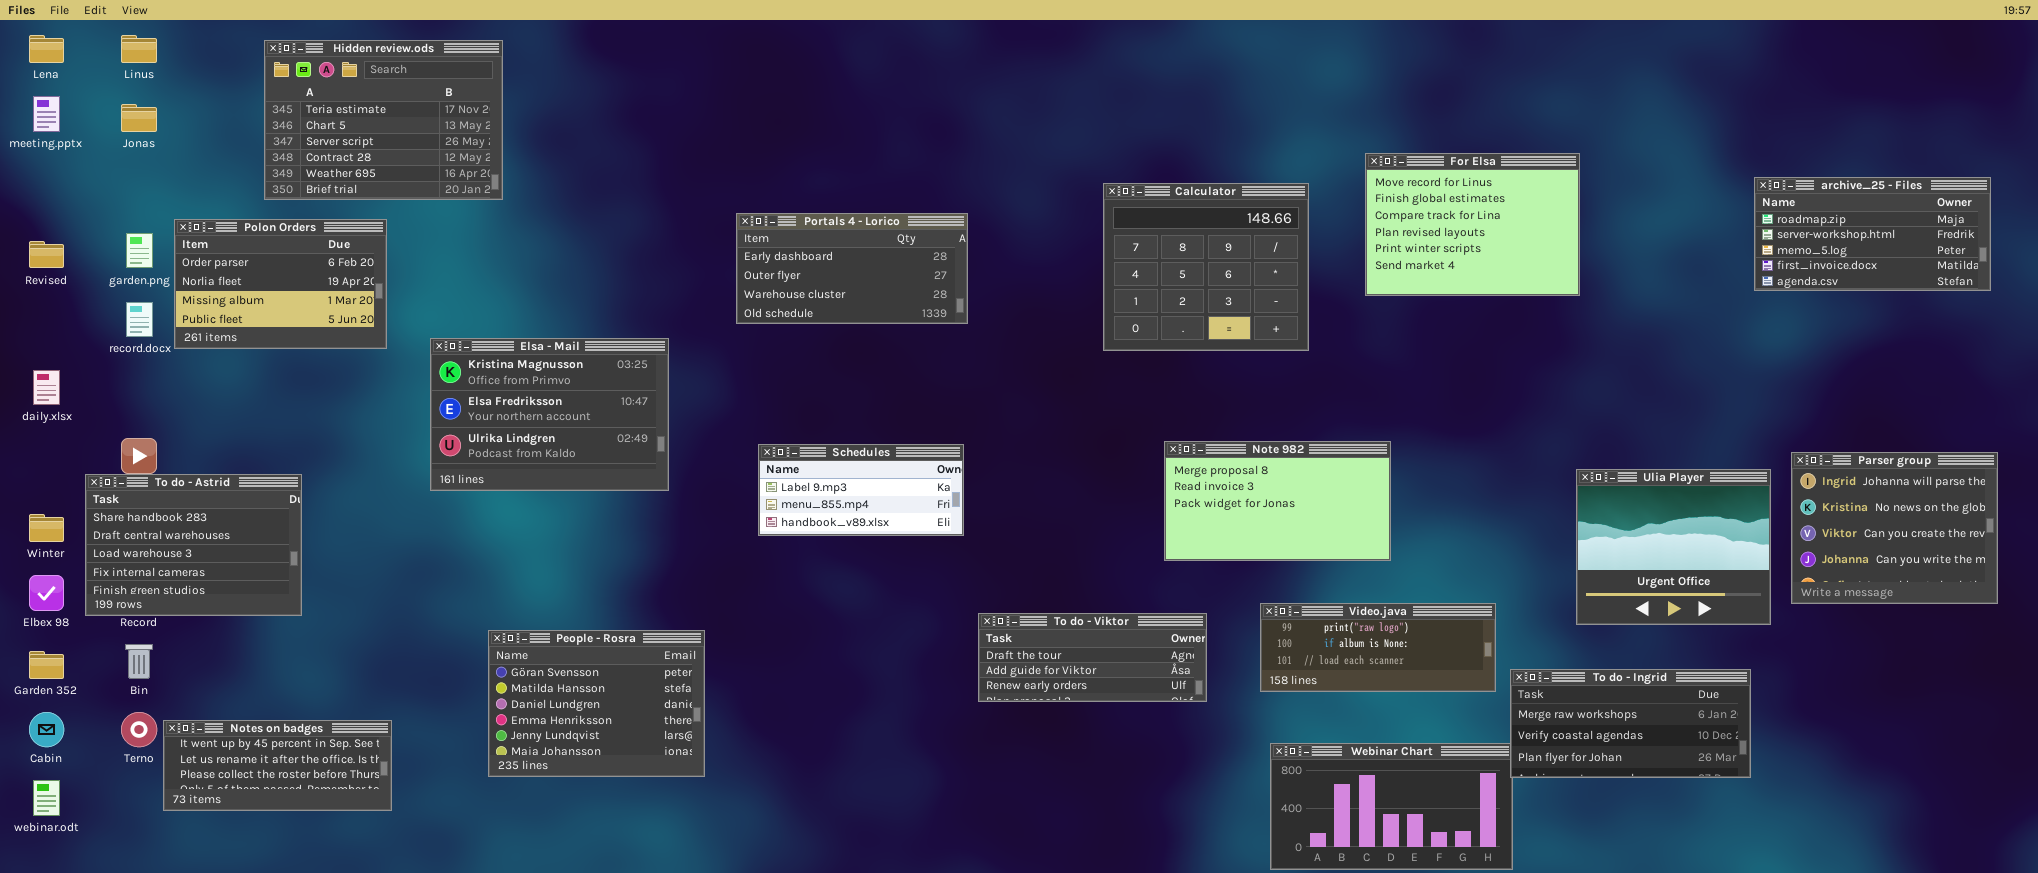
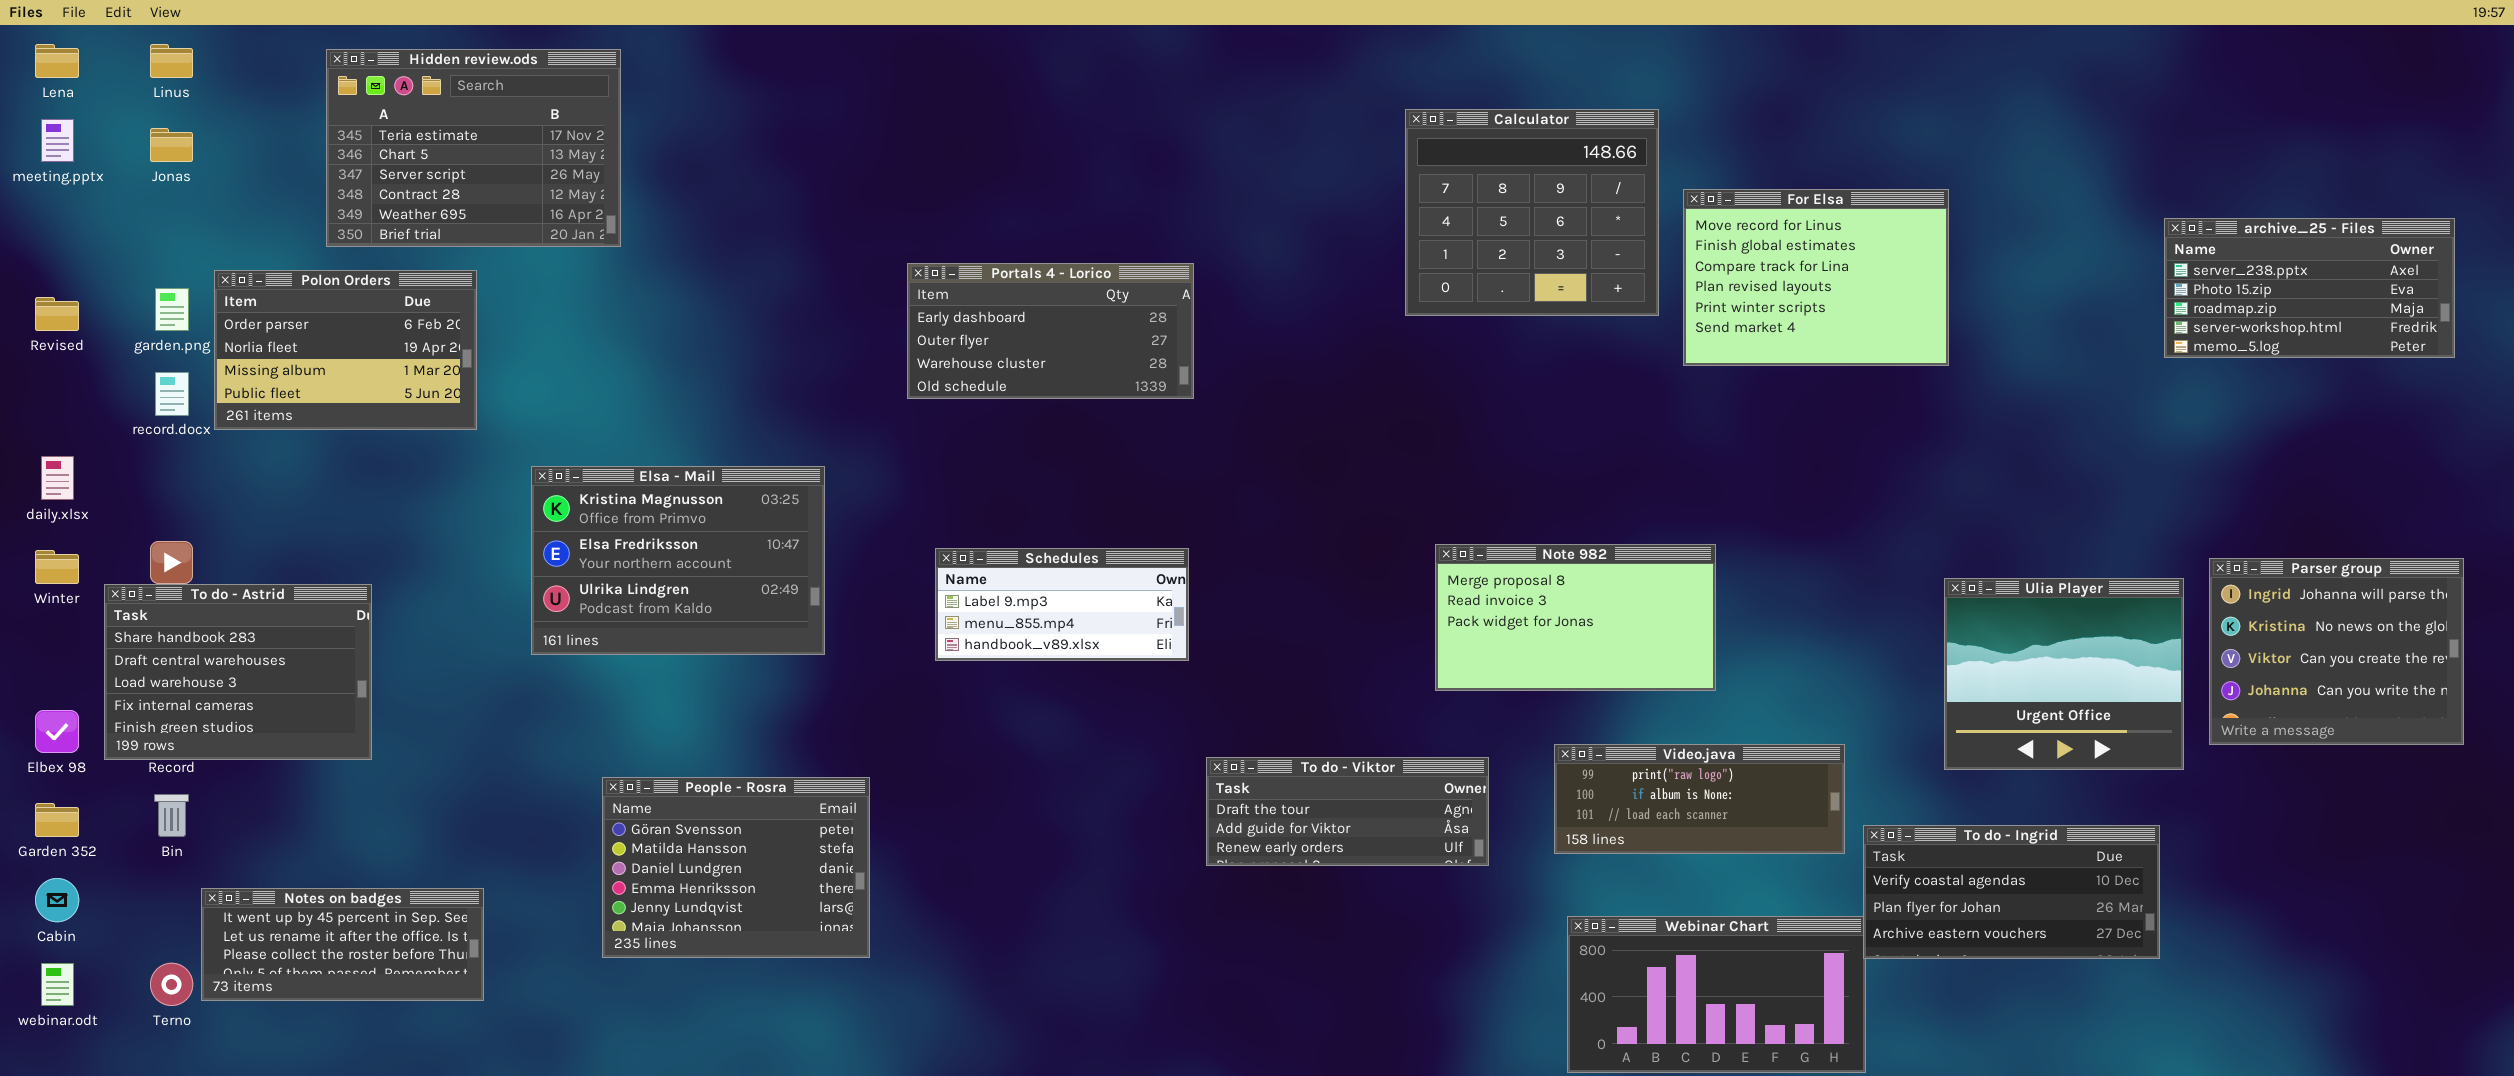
archive_25 - Files: [1754,177,1991,291] -> [2164,218,2455,358], scrolled up 2 rows
Calculator: [1103,183,1309,351] -> [1405,109,1659,316], moved
Elsa - Mail: [430,338,669,491] -> [531,466,825,655], moved
Winter: [29,514,64,542] -> [35,550,79,584], moved
To do - Ingrid: [1510,669,1751,778] -> [1863,825,2160,959], scrolled down 1 row
Terno: [121,712,157,747] -> [150,963,193,1006], moved

